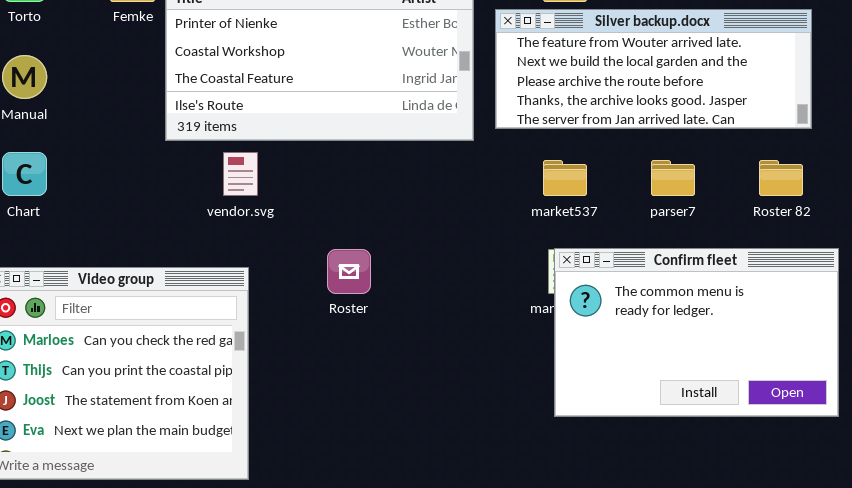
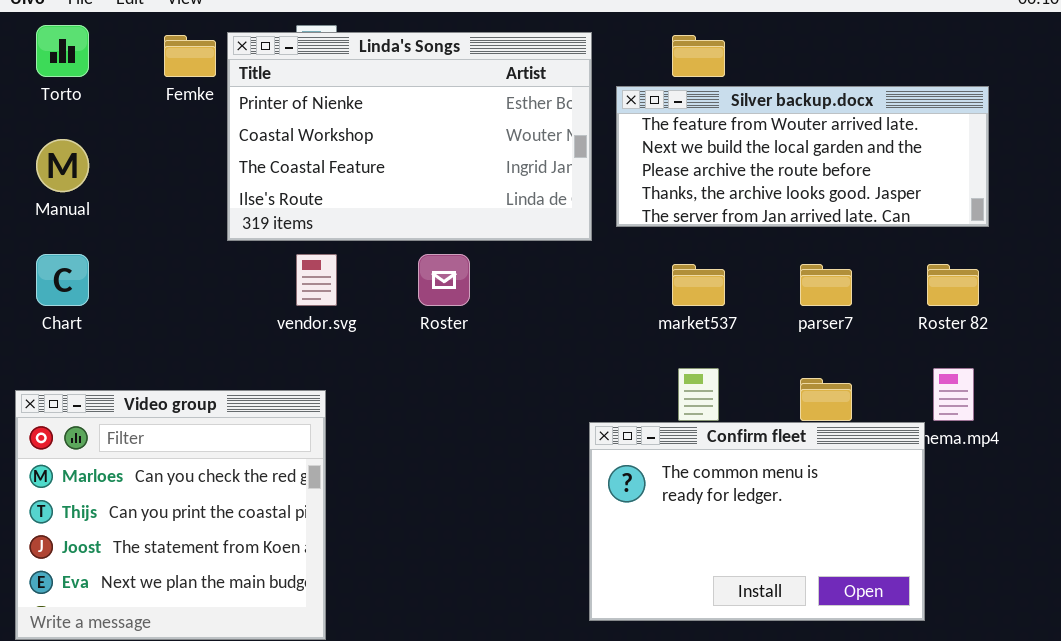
Confirm fleet: [554,248,839,417] -> [589,422,925,621], moved
Roster: [327,249,371,294] -> [418,254,470,306], moved

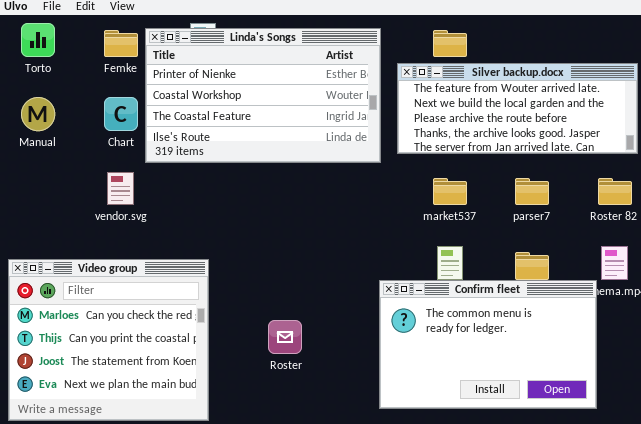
Chart: [36,254,89,306] -> [104,97,138,131], moved
vendor.svg: [296,254,337,306] -> [107,172,134,205], moved
Roster: [418,254,470,306] -> [268,320,302,354], moved

